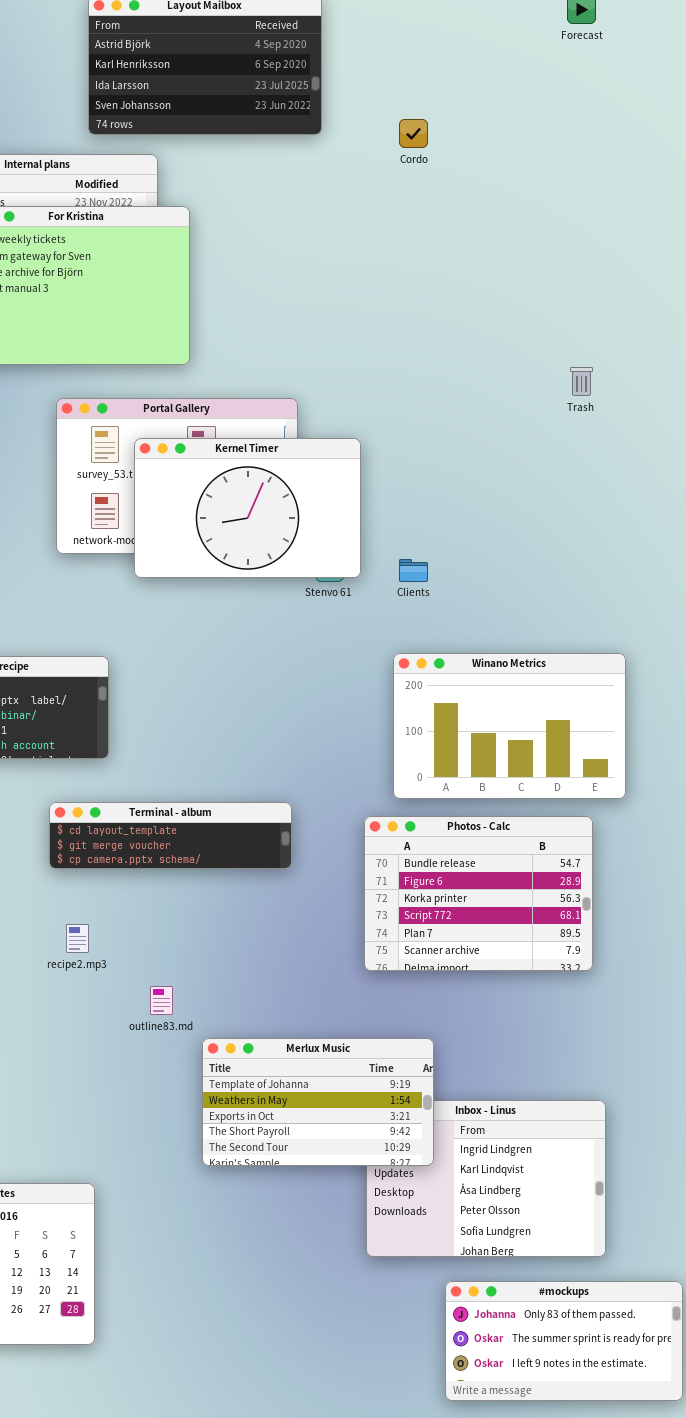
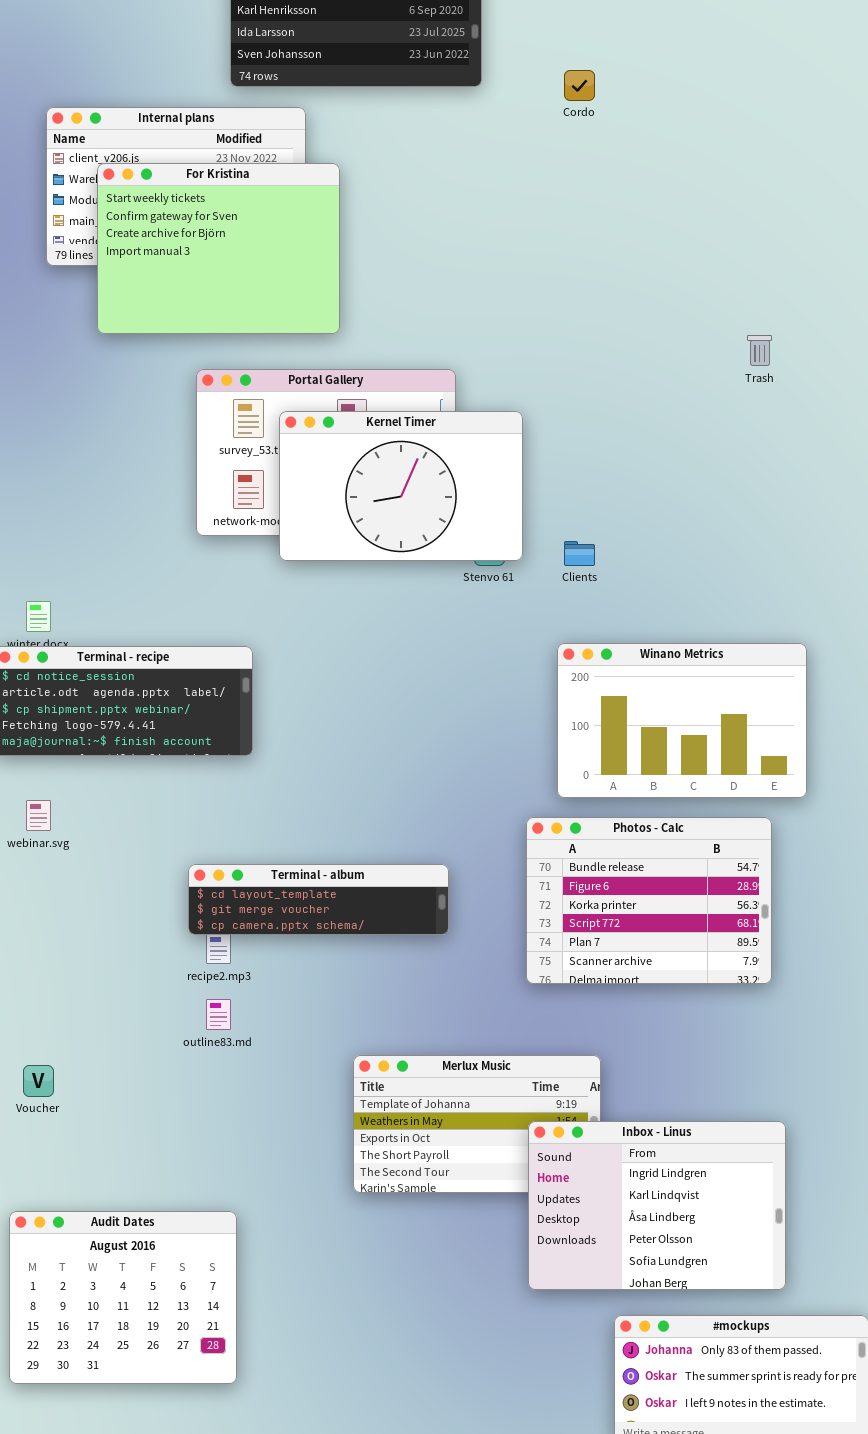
Terminal - album: [49,802,292,869] -> [188,864,449,935], moved
outline83.md: [150,986,173,1015] -> [206,999,231,1030], moved
Inbox - Linus: [366,1100,606,1257] -> [528,1121,786,1290], raised

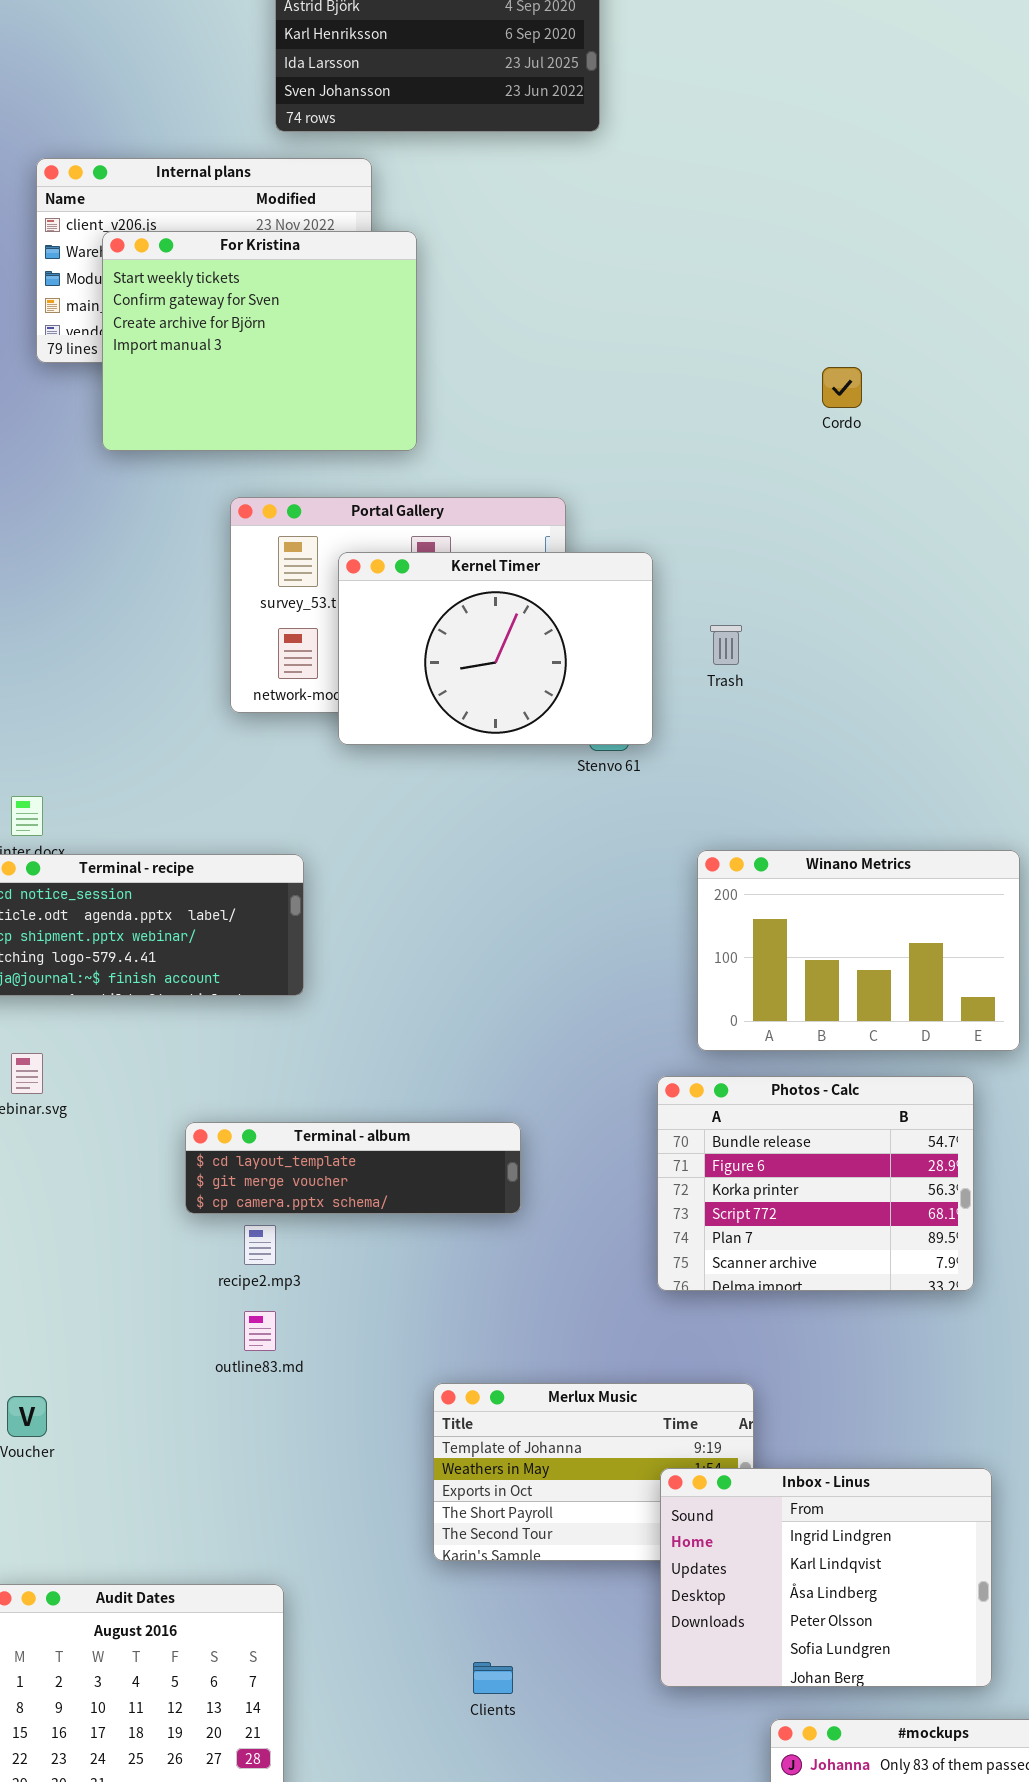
Cordo: [564,70,595,101] -> [822,367,862,408], moved
Trash: [747,335,772,366] -> [710,625,742,665], moved
Clients: [564,541,595,566] -> [473,1662,513,1694], moved
Terminal - album: [188,864,449,935] -> [185,1122,521,1214], moved

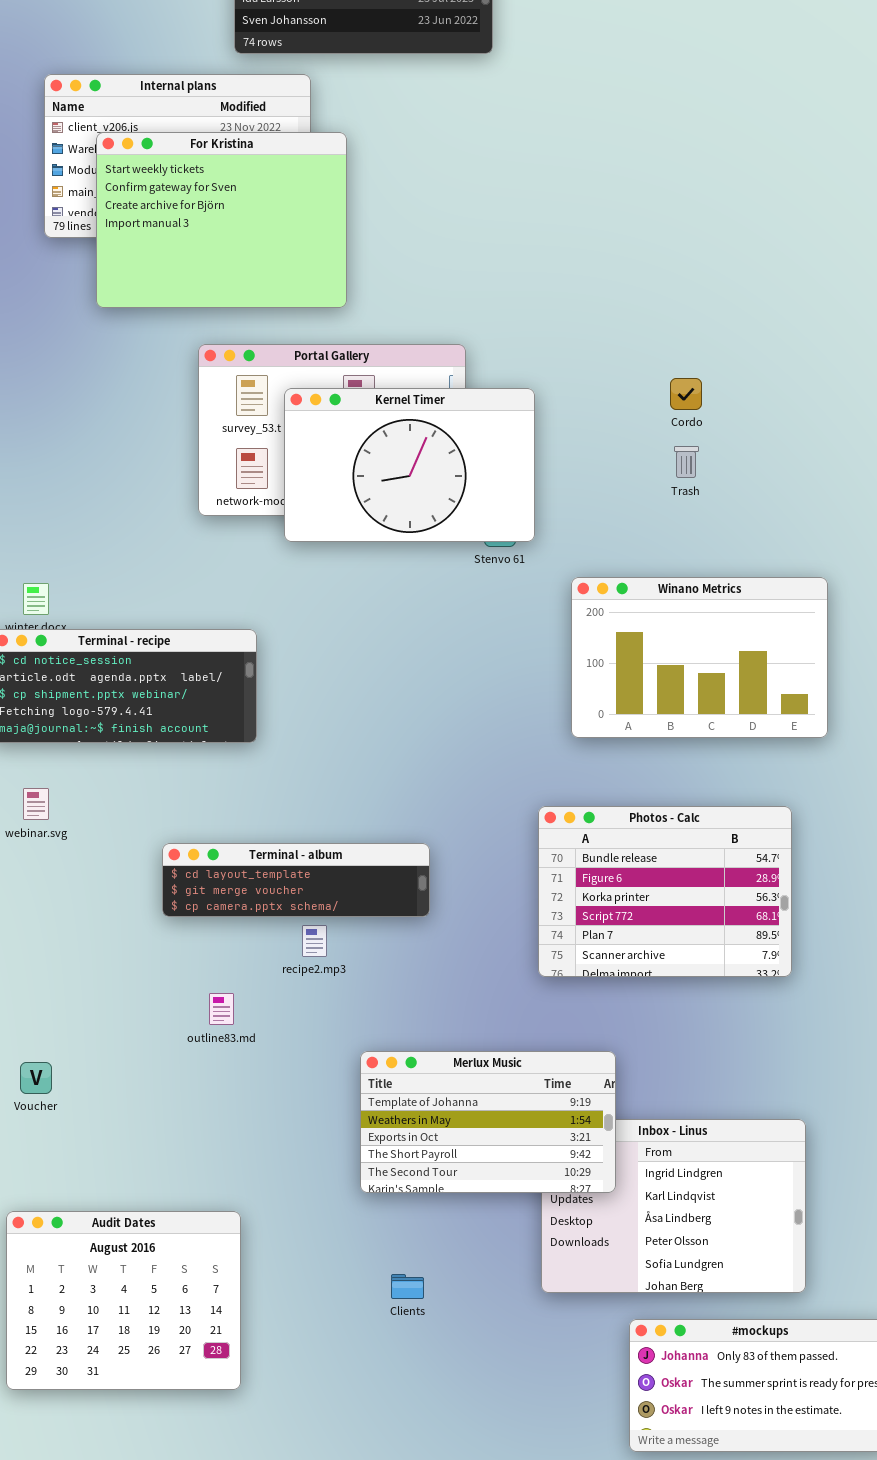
Cordo: [822,367,862,408] -> [670,378,702,410], moved
Trash: [710,625,742,665] -> [674,446,699,478], moved
Winano Metrics: [697,850,1020,1051] -> [571,577,828,738], moved
recipe2.mp3: [244,1225,276,1265] -> [302,925,327,957], moved
Merlux Music: [433,1383,754,1561] -> [360,1051,616,1193], raised

